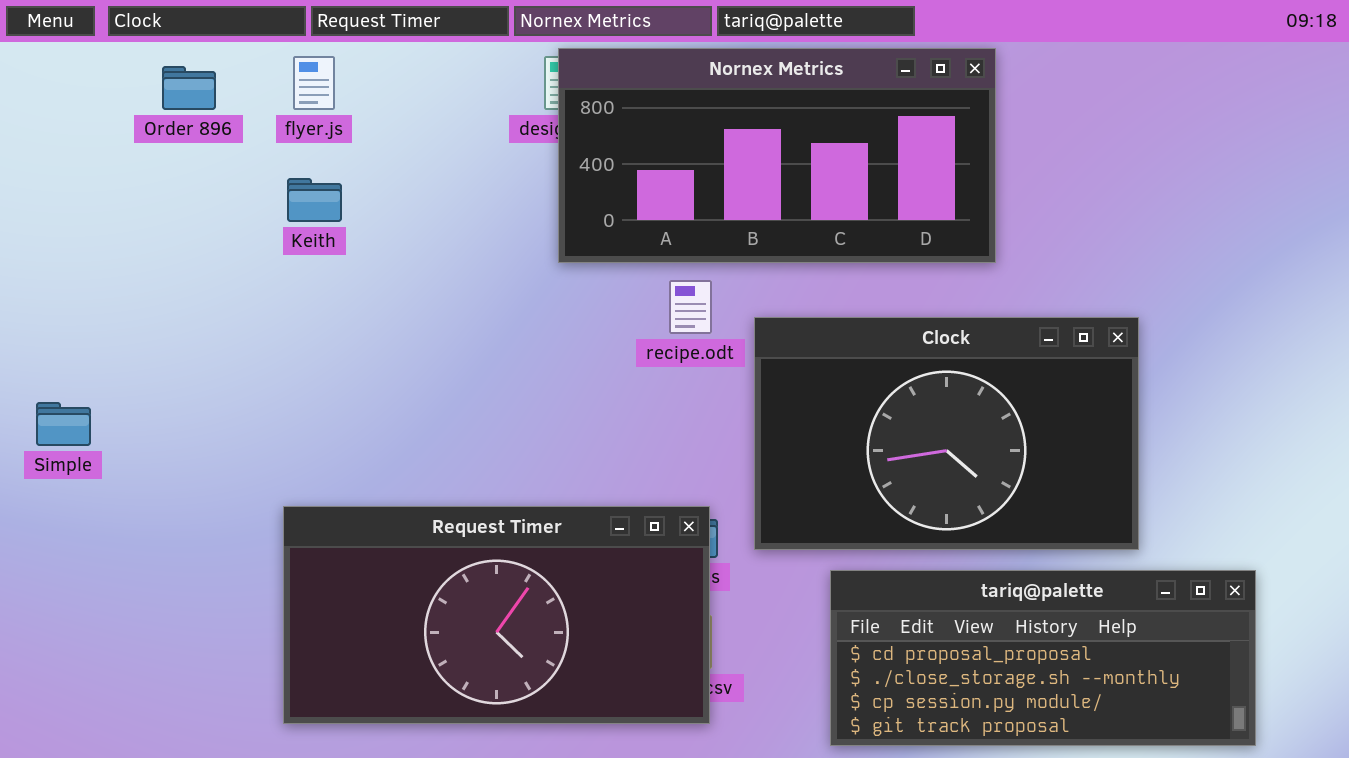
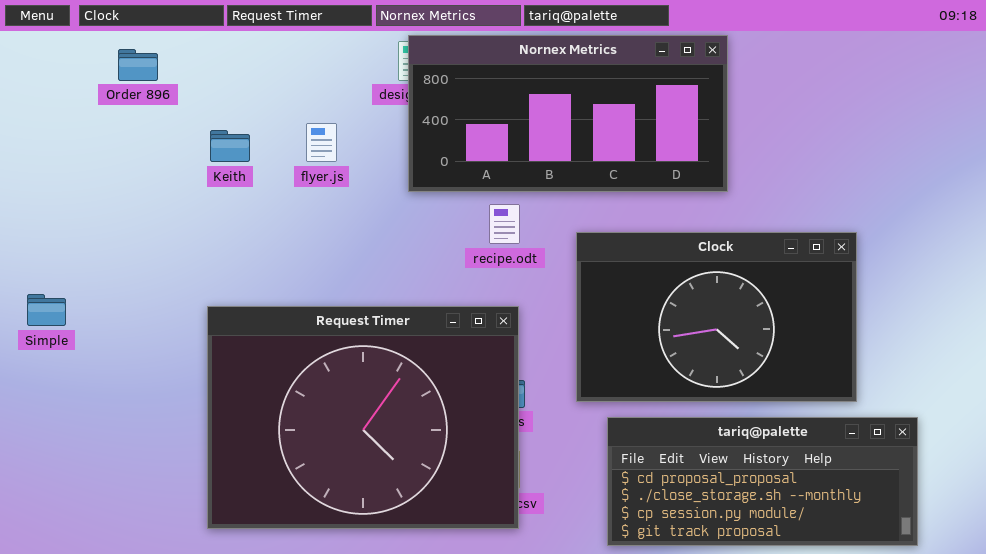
flyer.js: [293,56,335,110] -> [306,123,337,162], moved
Clock: [754,317,1139,550] -> [576,232,857,402], moved
Request Timer: [283,506,710,724] -> [207,306,519,529], resized

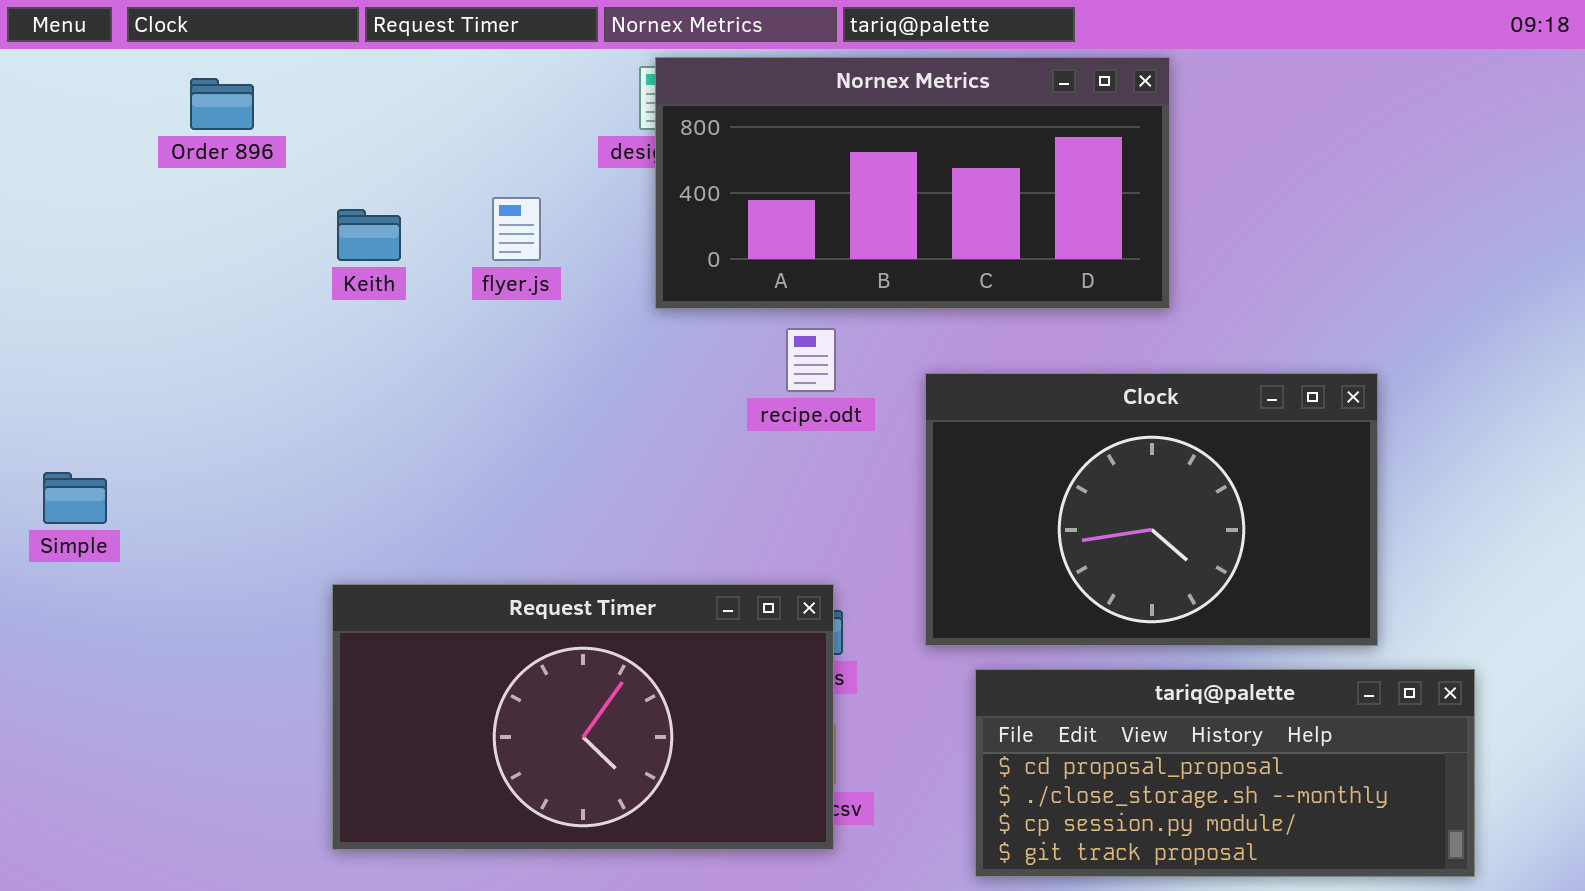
Request Timer: [207,306,519,529] -> [332,584,834,850], resized

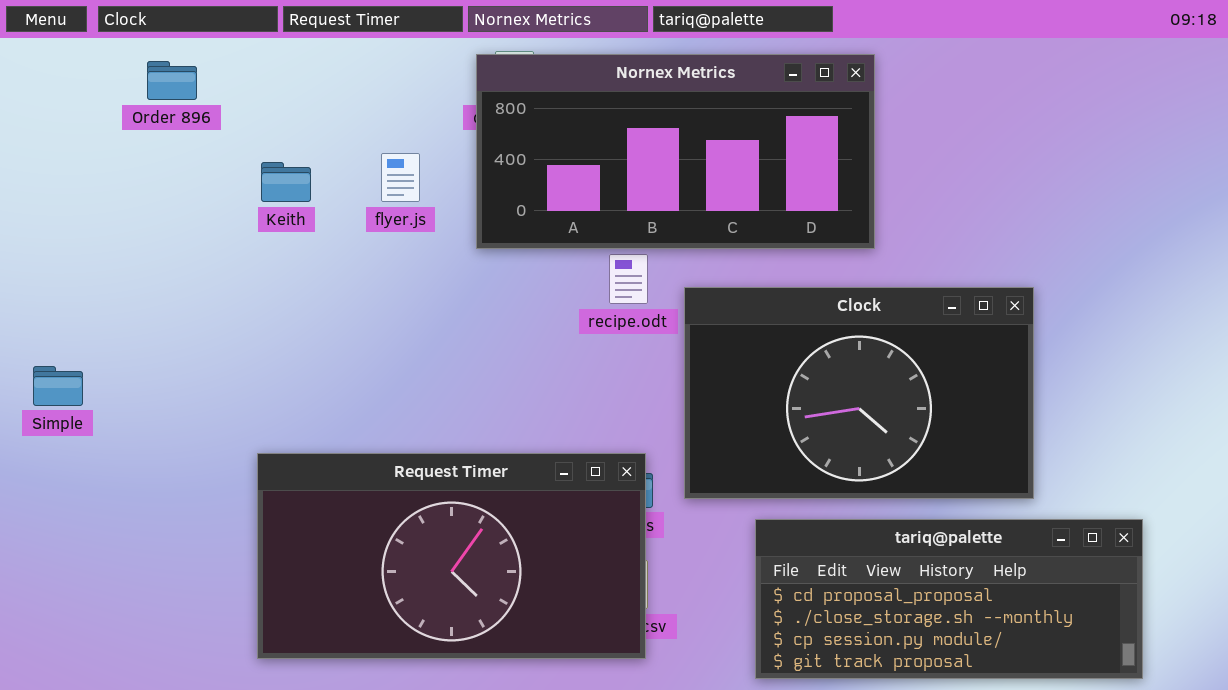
Nornex Metrics: [655,57,1170,309] -> [476,54,875,249], moved
Clock: [925,373,1378,646] -> [684,287,1034,499], moved

